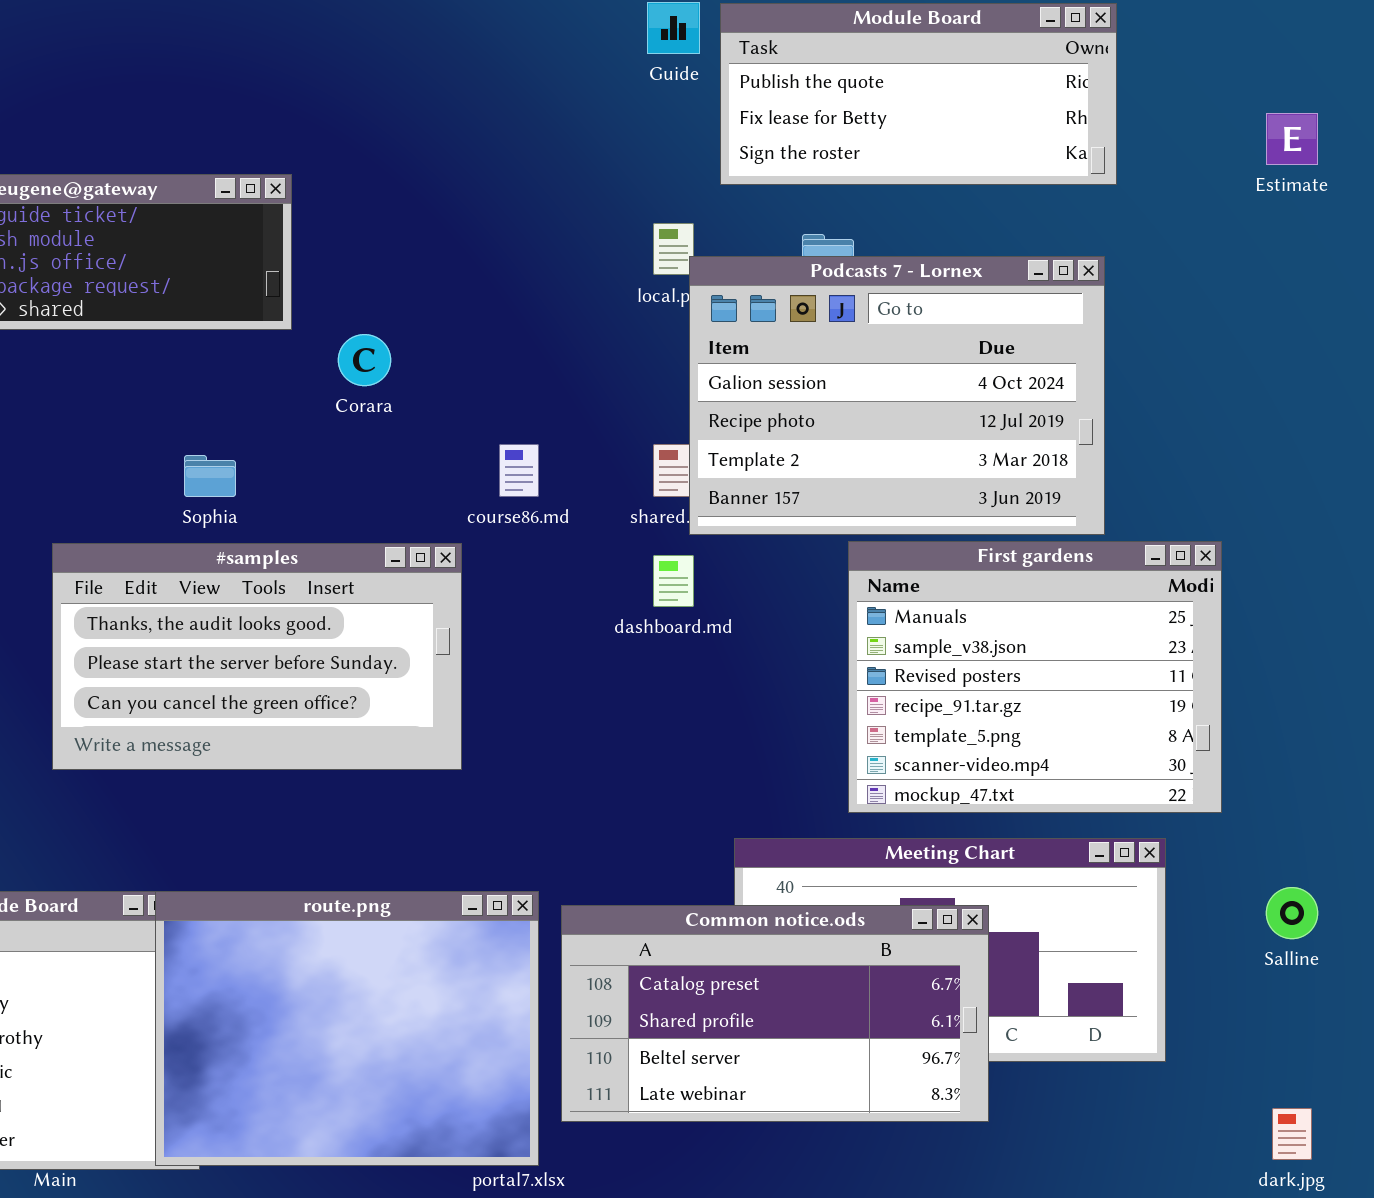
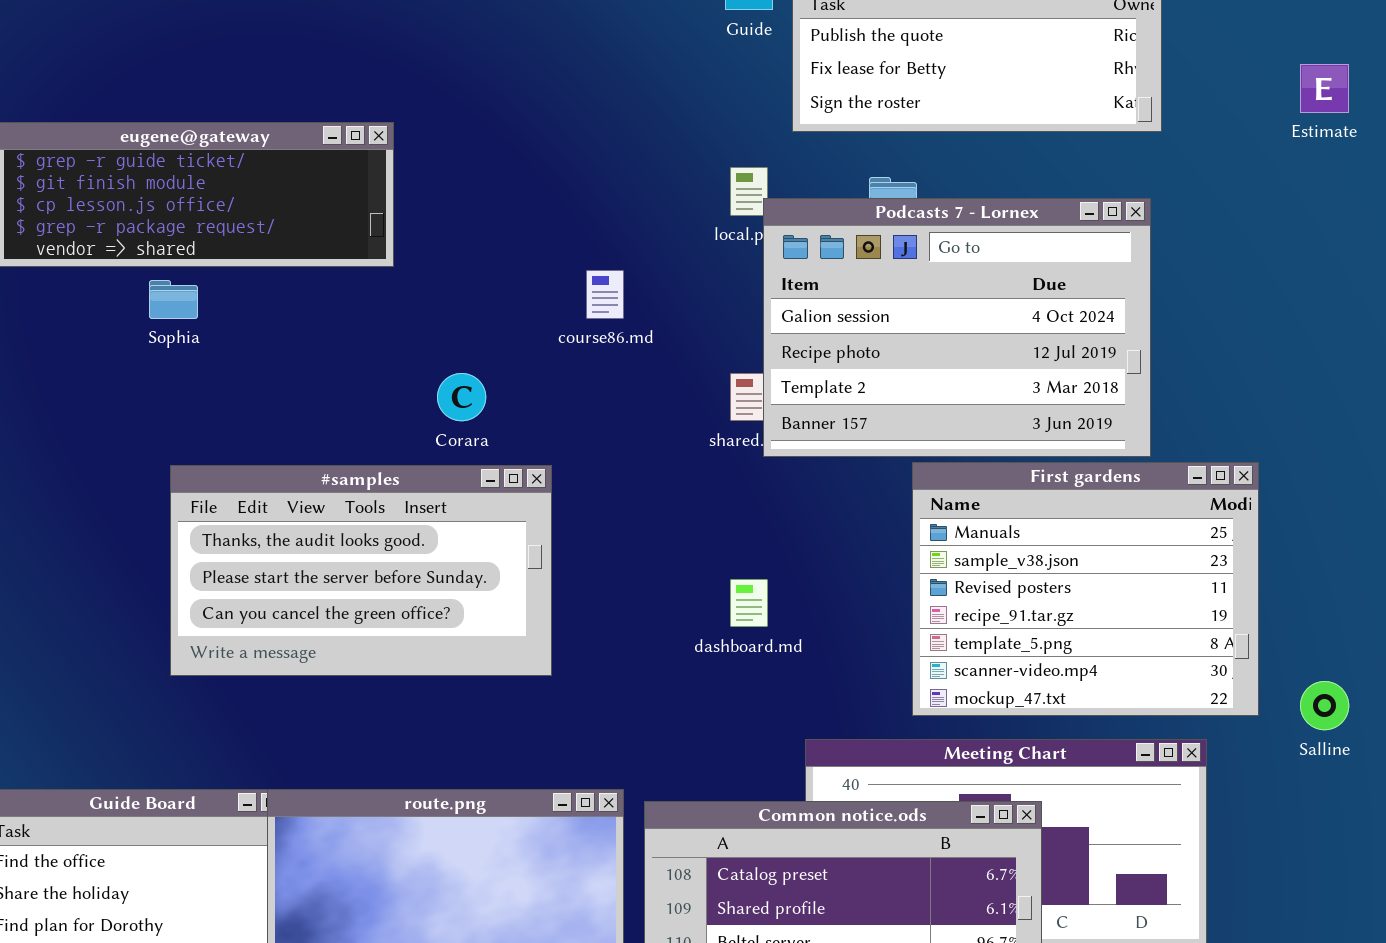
Corara: [338,334,391,386] -> [437,373,486,421], moved
course86.md: [499,444,539,497] -> [586,270,624,319], moved
Sophia: [184,455,236,497] -> [149,280,198,319], moved
dashboard.md: [653,555,694,607] -> [730,579,768,627], moved
Salline: [1266,887,1318,939] -> [1300,681,1349,730], moved

